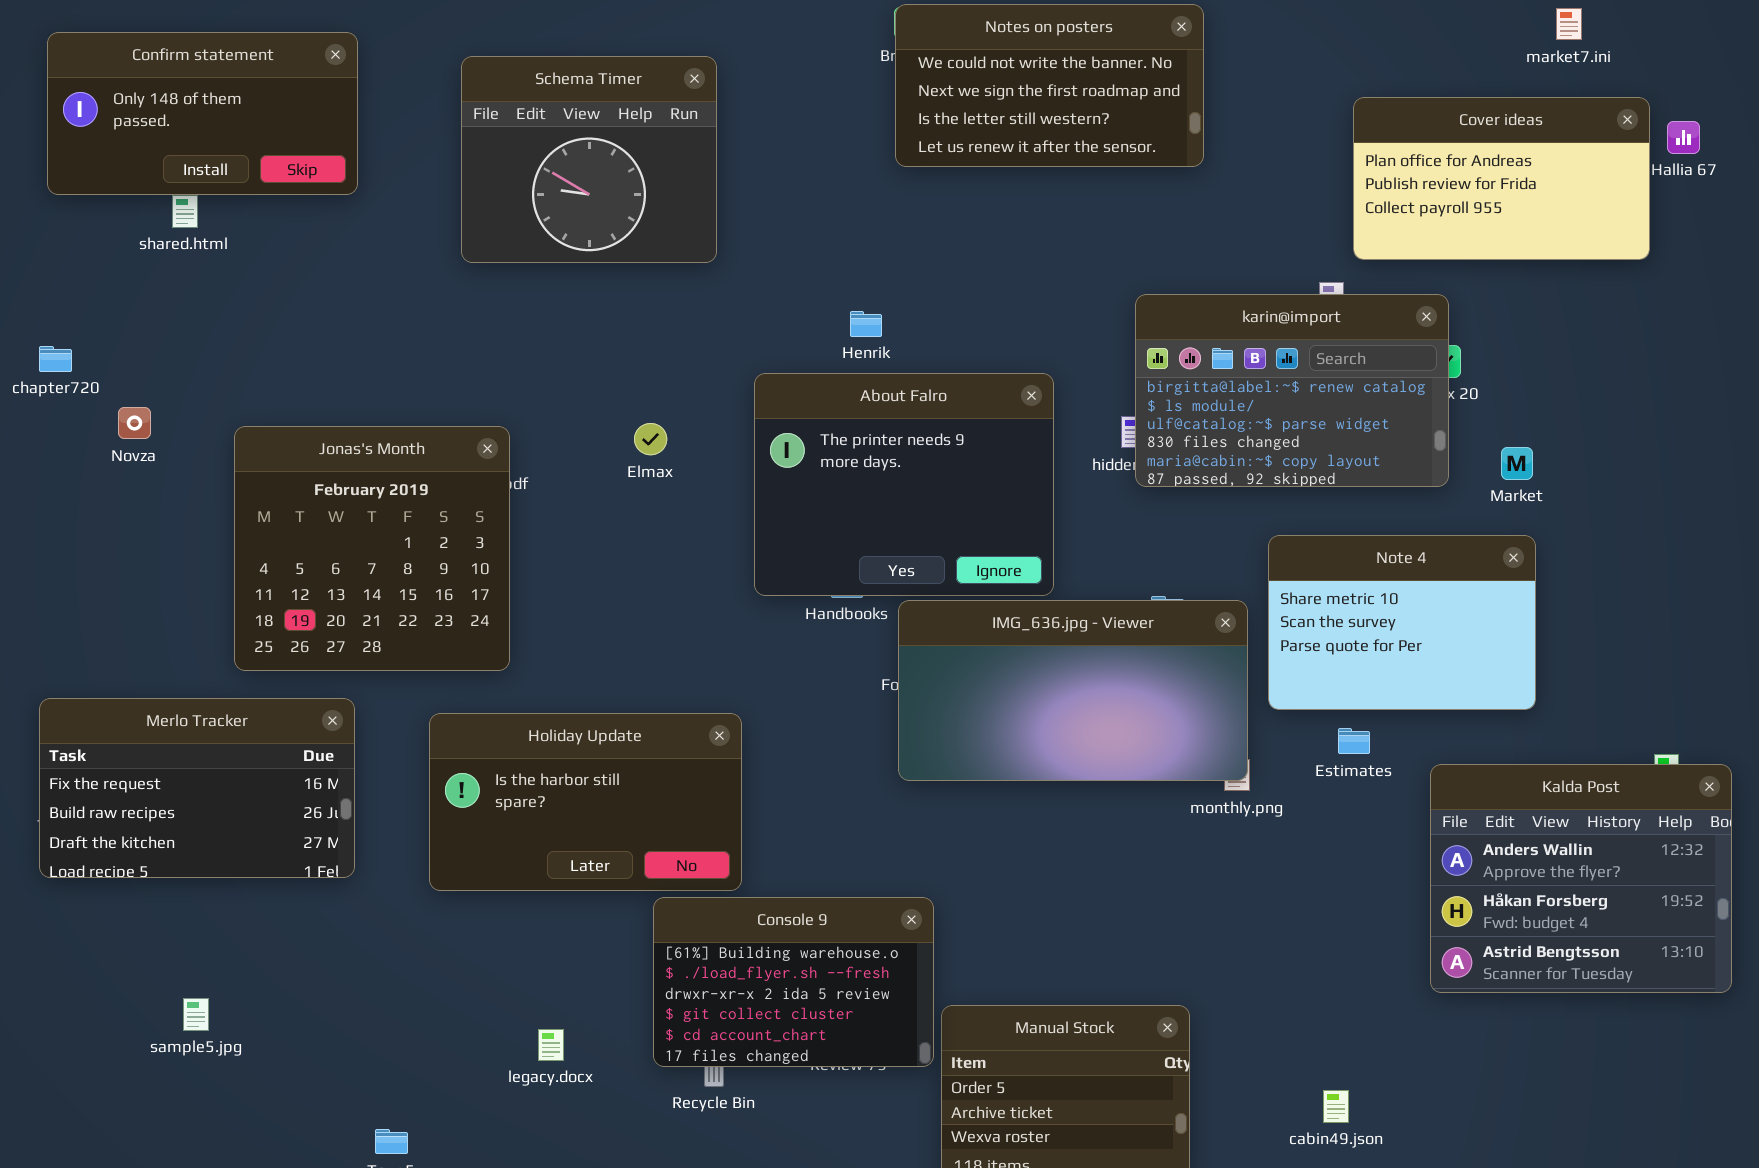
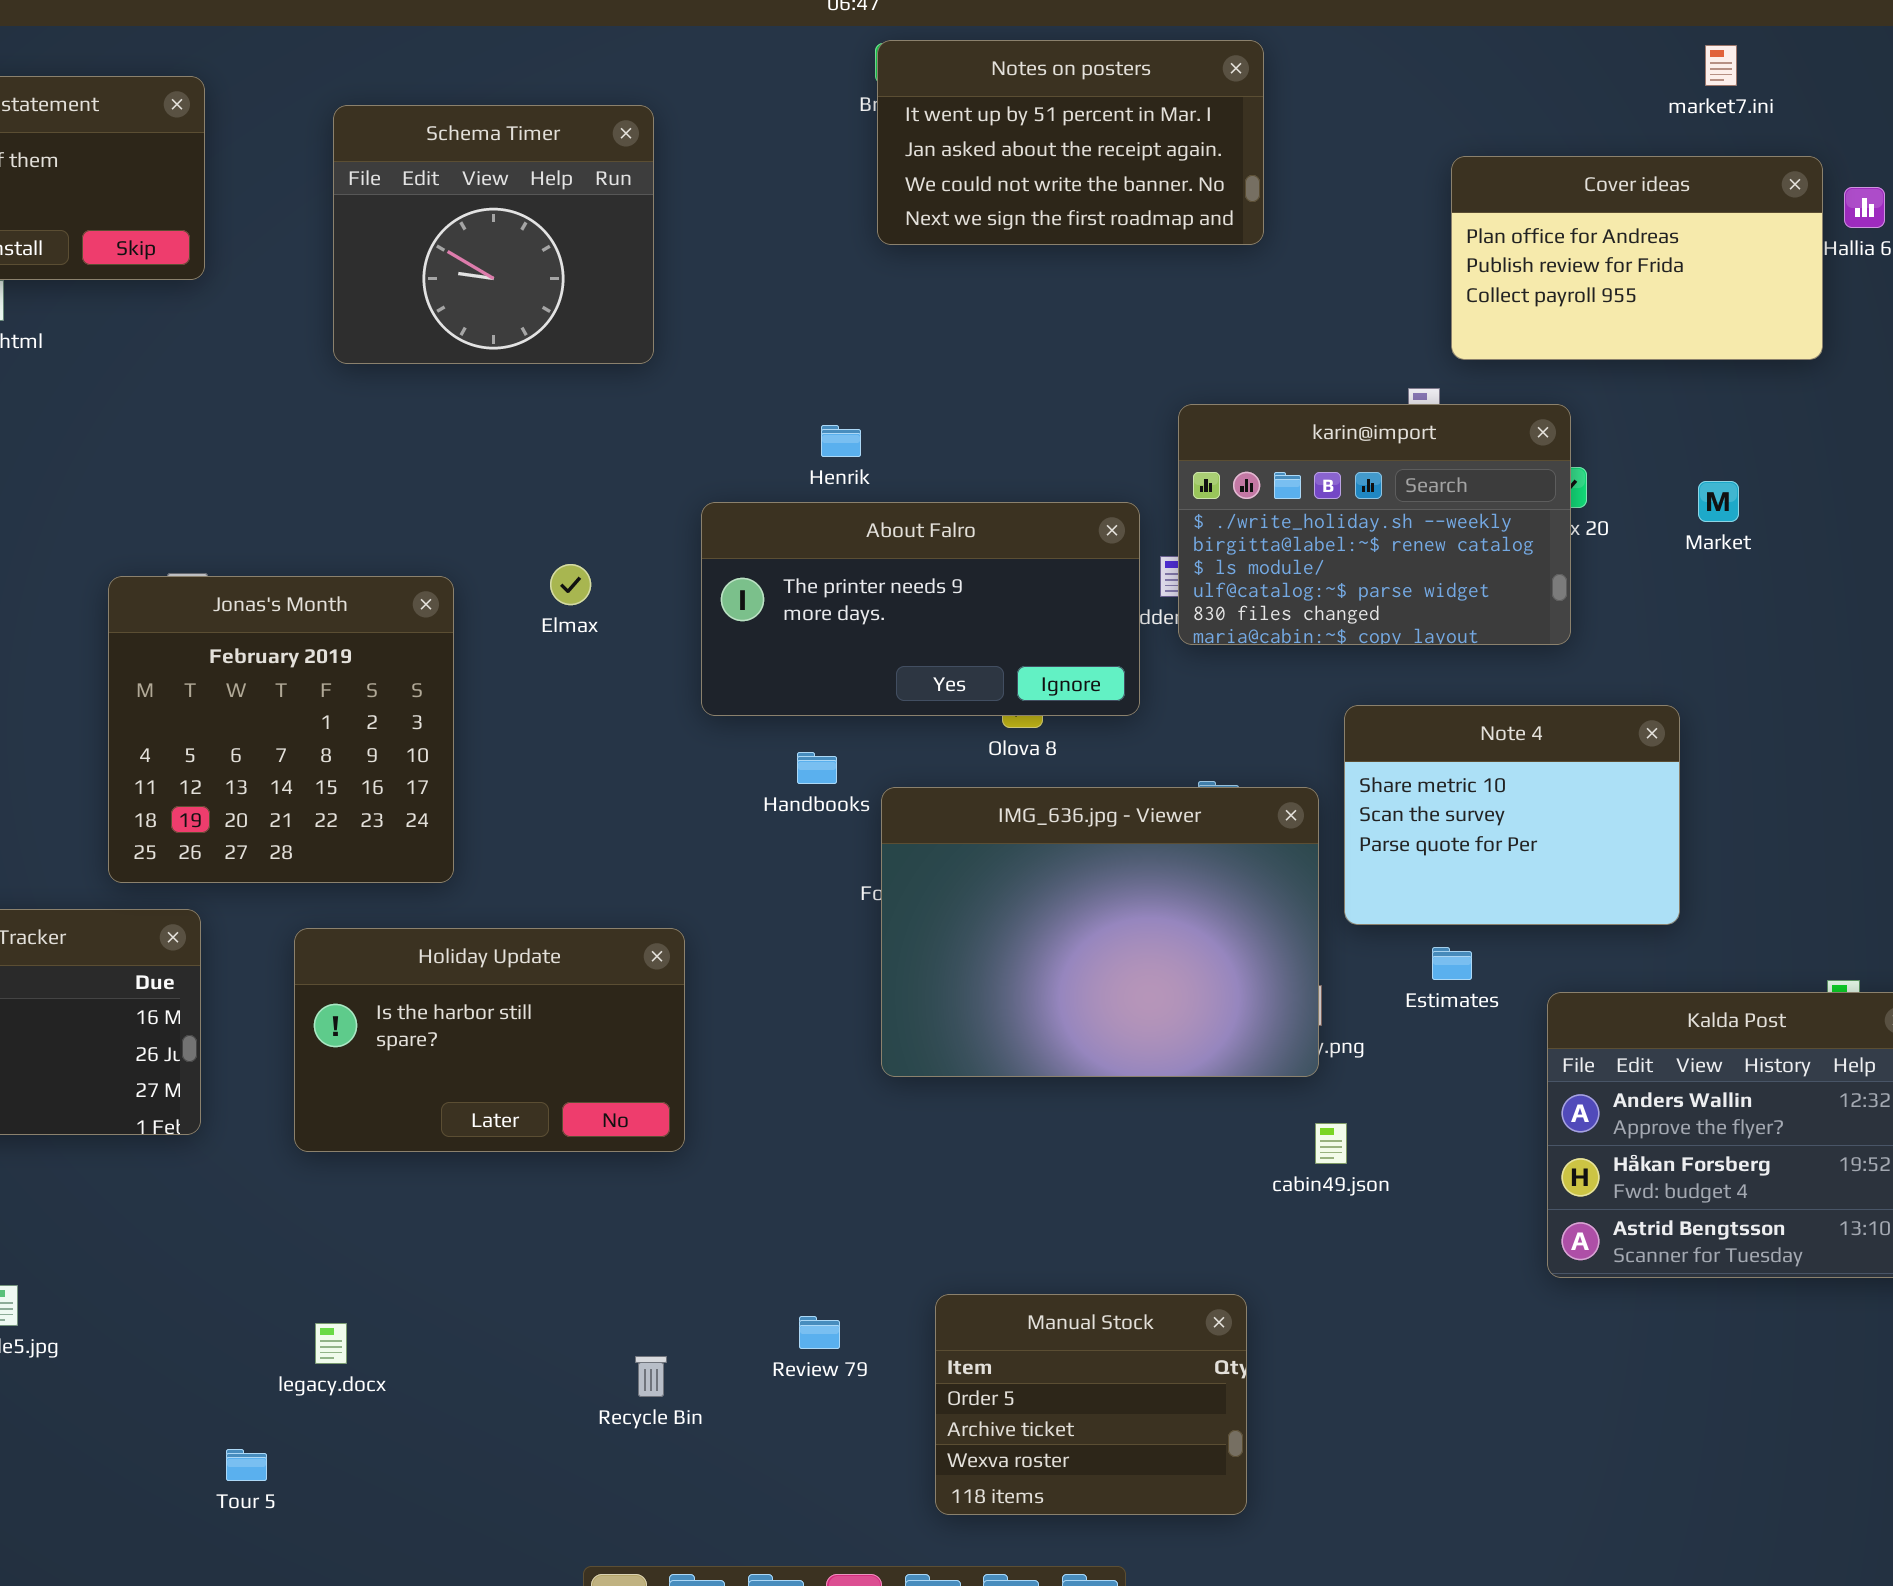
Notes on posters: [895,4,1204,167] -> [877,40,1264,245], scrolled up 2 rows
karin@import: [1135,294,1449,487] -> [1178,404,1571,645], scrolled up 1 row
About Falro: [754,373,1054,596] -> [701,502,1140,716], resized
Jonas's Month: [234,426,510,671] -> [108,576,454,883], moved
Market: [1501,447,1533,480] -> [1698,481,1739,522], moved
IMG_636.jpg - Viewer: [898,600,1248,781] -> [881,787,1319,1077], resized
Console 9: [653,897,934,1067] -> none, closed
legacy.docx: [538,1029,564,1061] -> [315,1323,347,1364], moved
cabin49.json: [1323,1090,1349,1123] -> [1315,1123,1347,1164], moved

